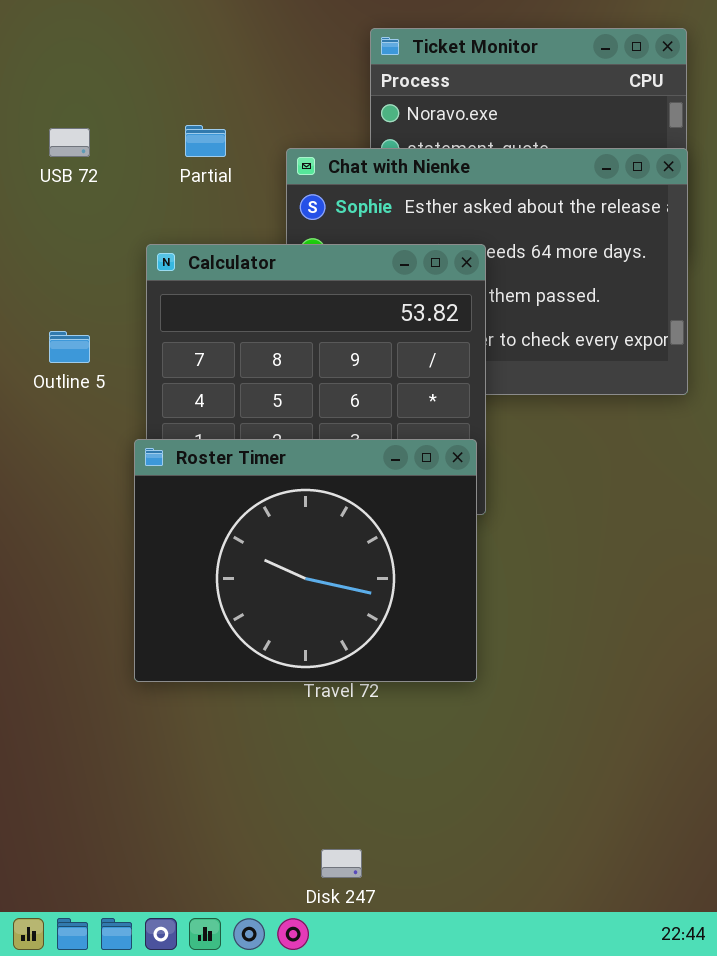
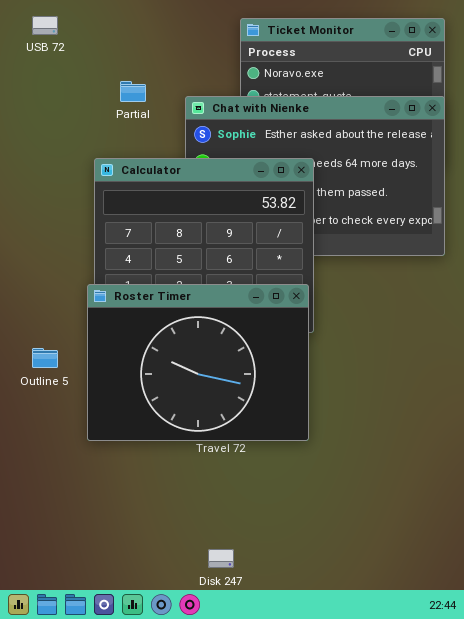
USB 72: [49,128,90,157] -> [32,16,58,35], moved
Outline 5: [49,331,90,363] -> [32,348,58,368], moved

